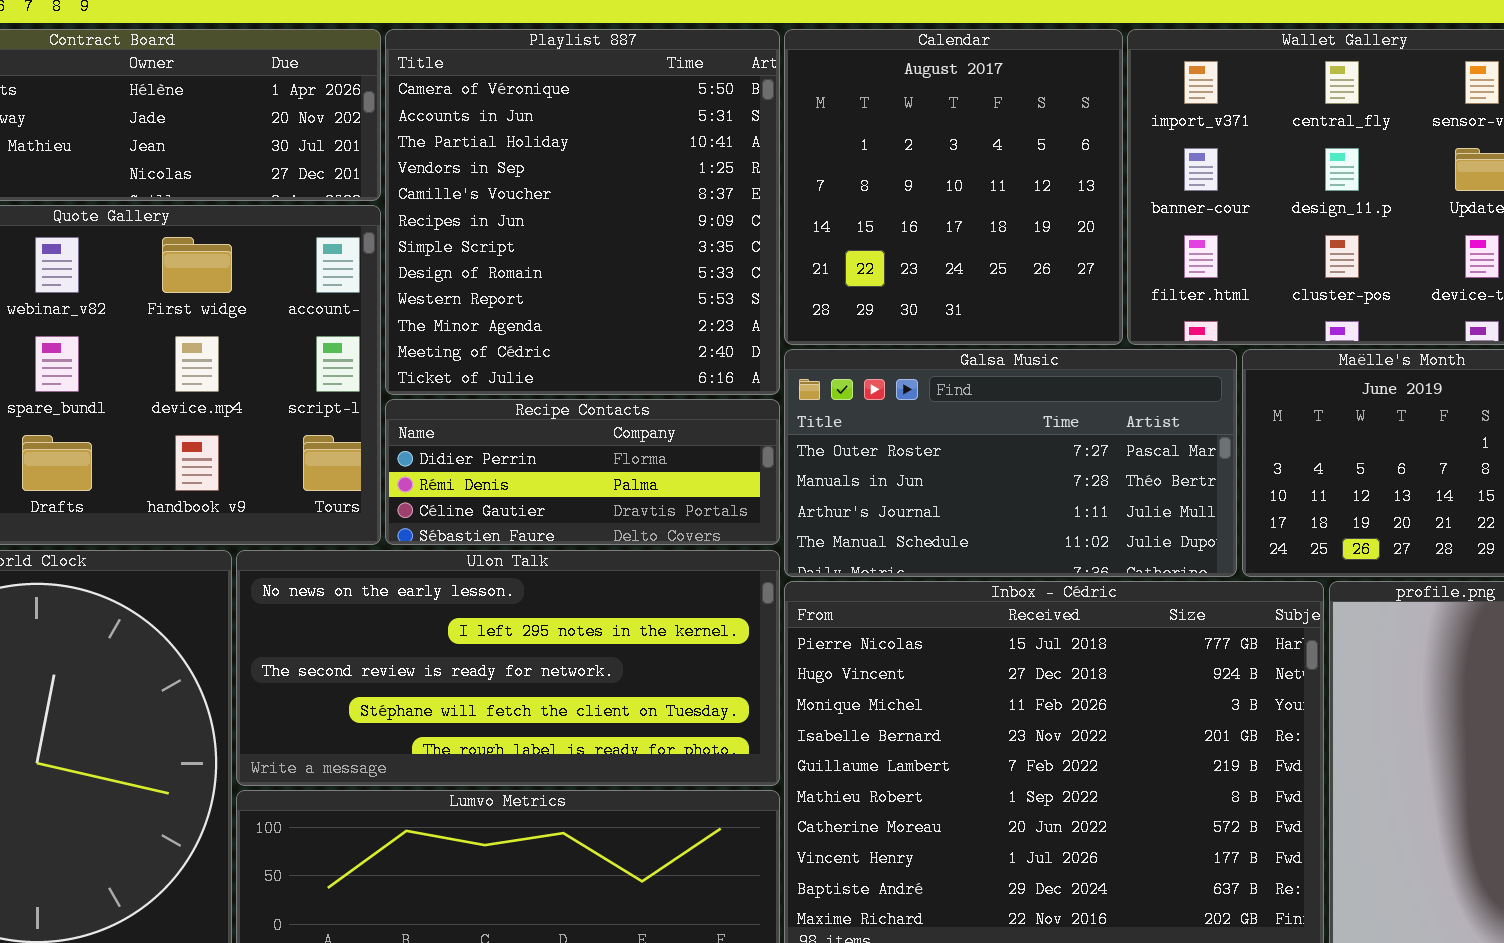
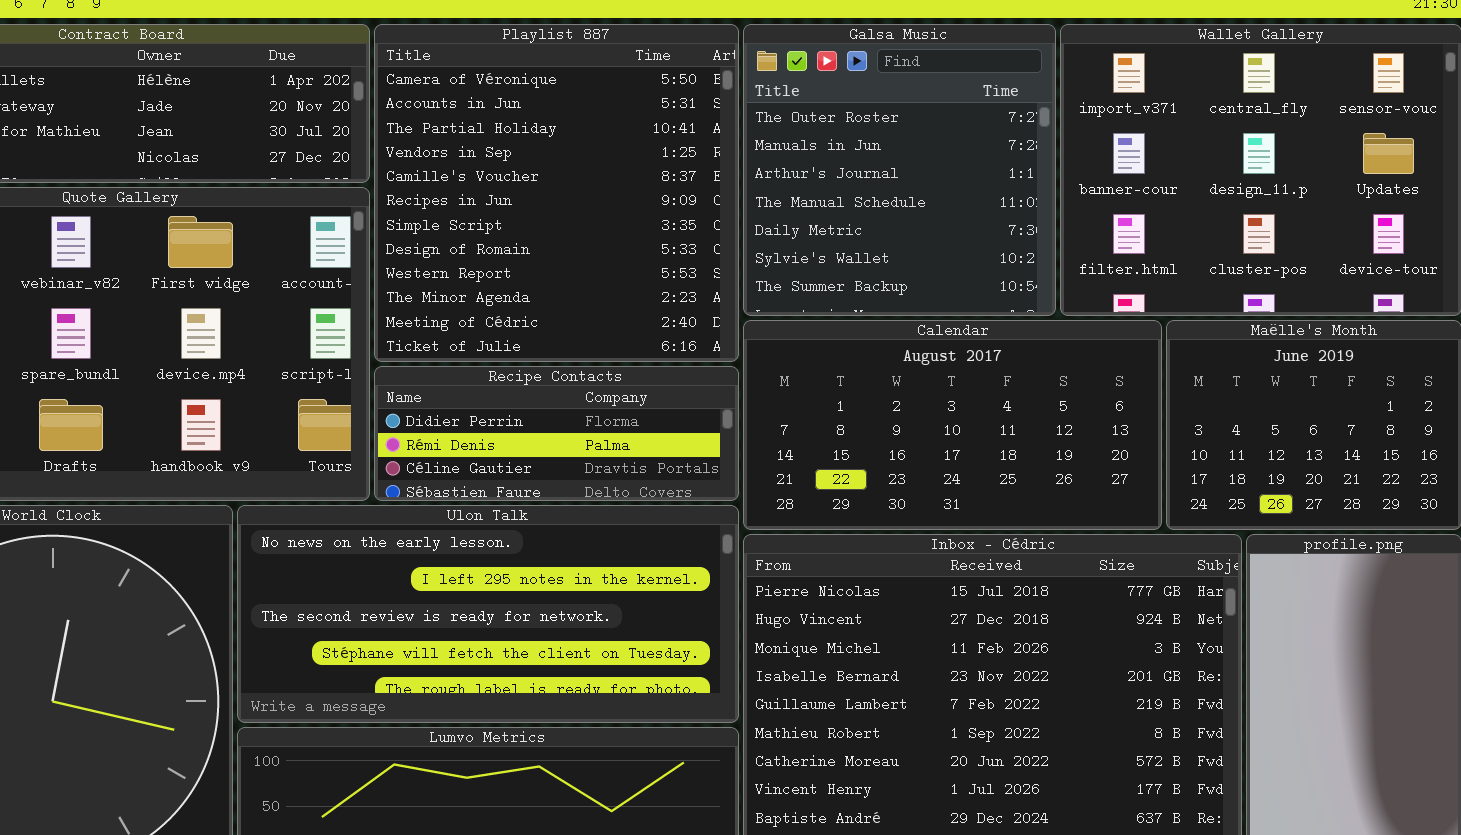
Calendar: [784,29,1123,345] -> [743,320,1162,530], moved, resized
Galsa Music: [784,349,1237,577] -> [743,24,1056,316], moved, resized

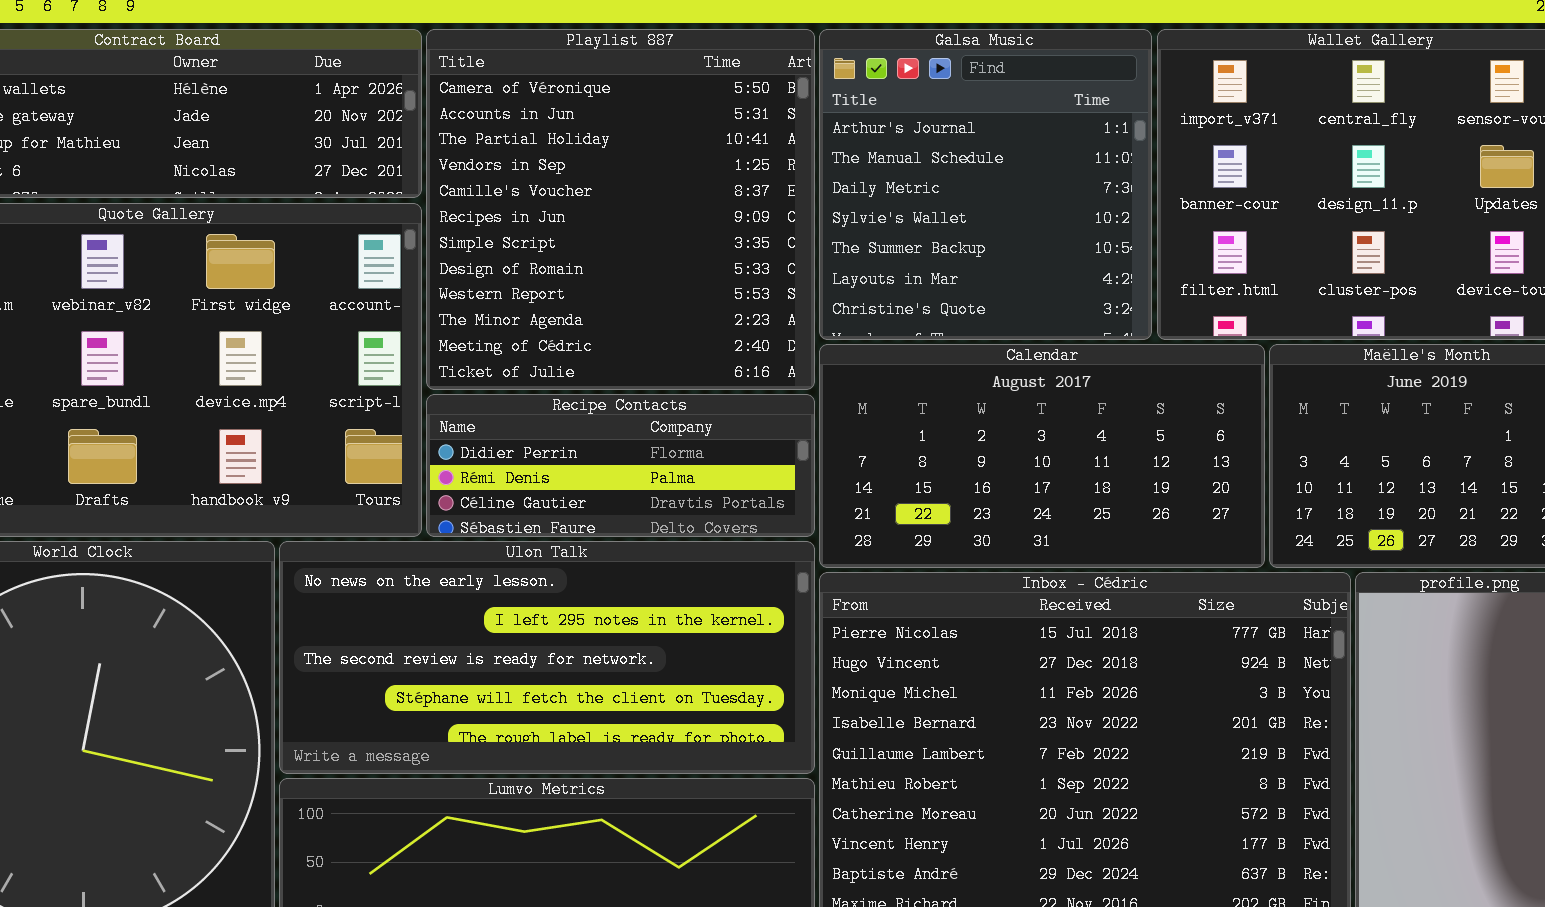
Galsa Music: [743,24,1056,316] -> [819,29,1152,340], scrolled down 2 rows

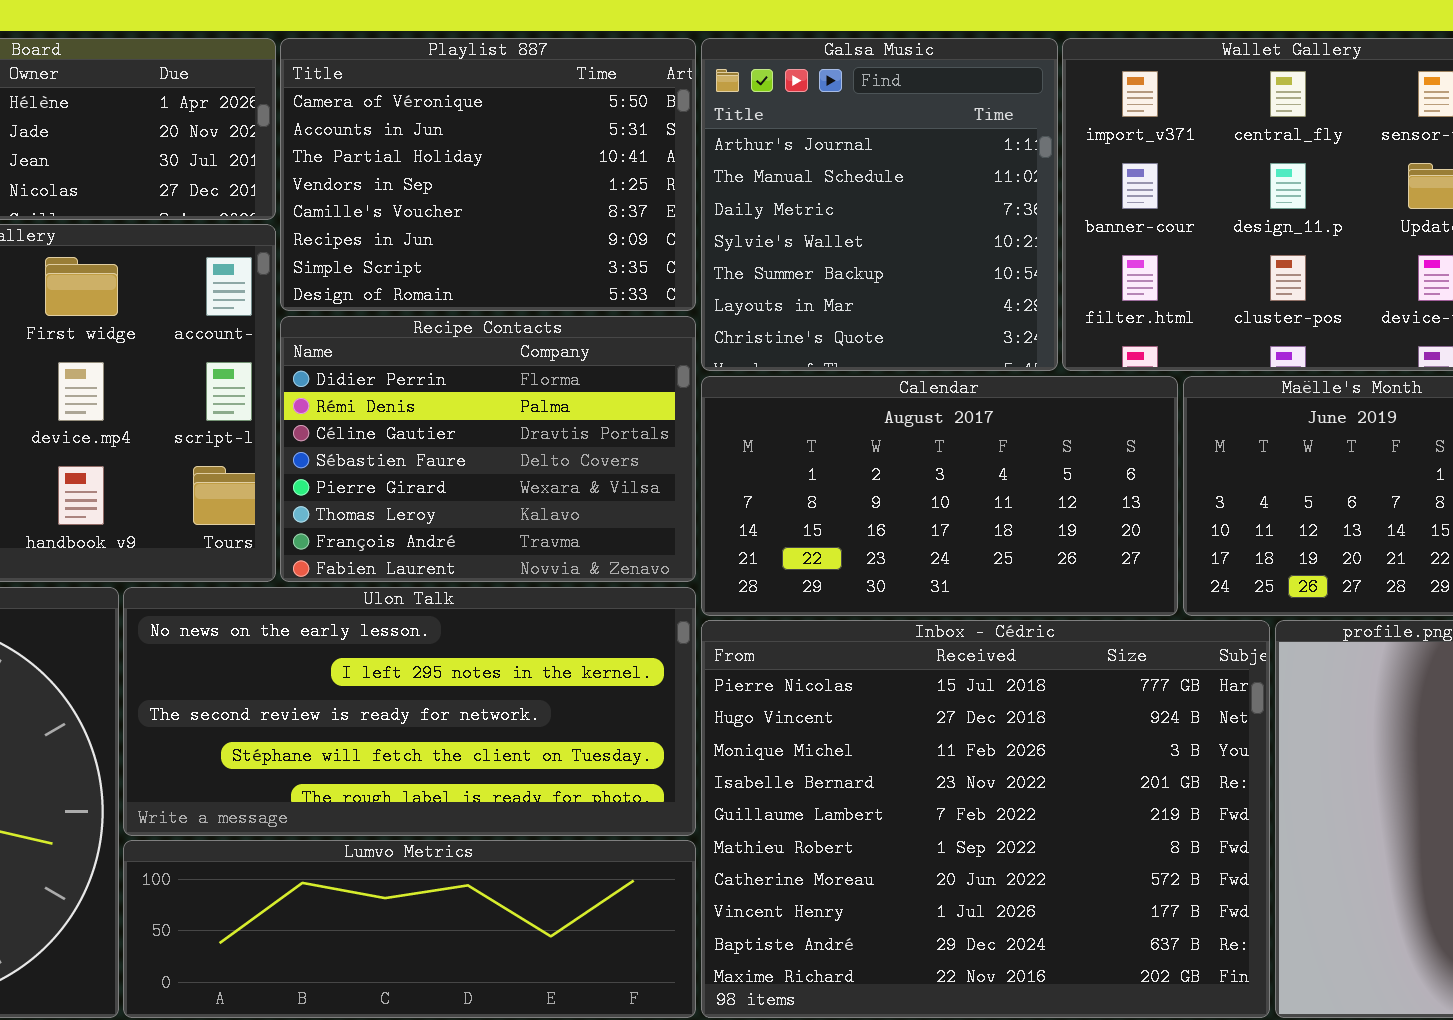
Playlist 887: [426,29,815,390] -> [280,38,696,311], resized
Recipe Contacts: [426,394,815,537] -> [280,316,696,582], resized

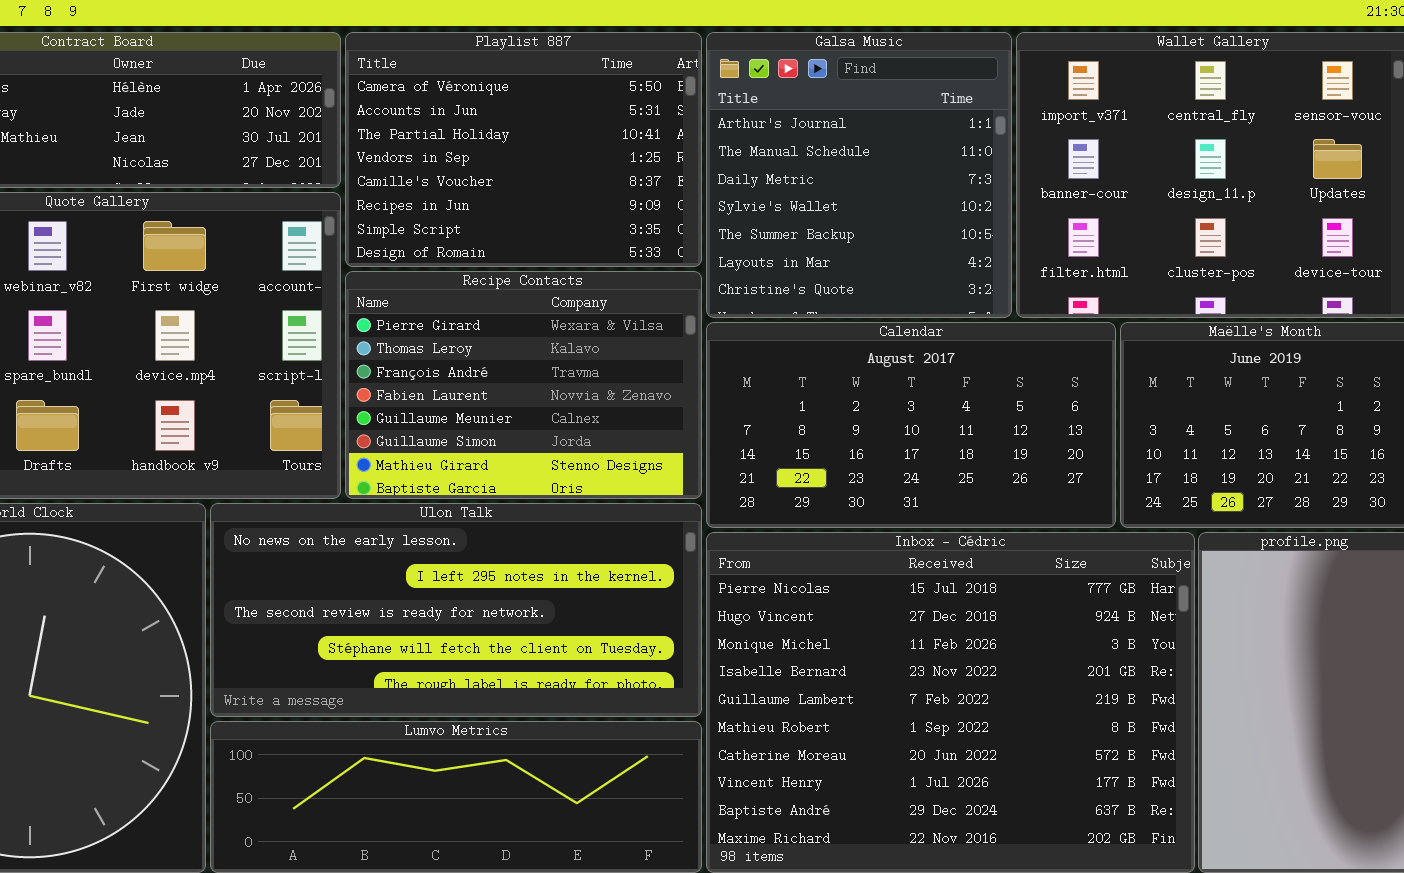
Recipe Contacts: [280,316,696,582] -> [345,271,702,499], scrolled down 4 rows

